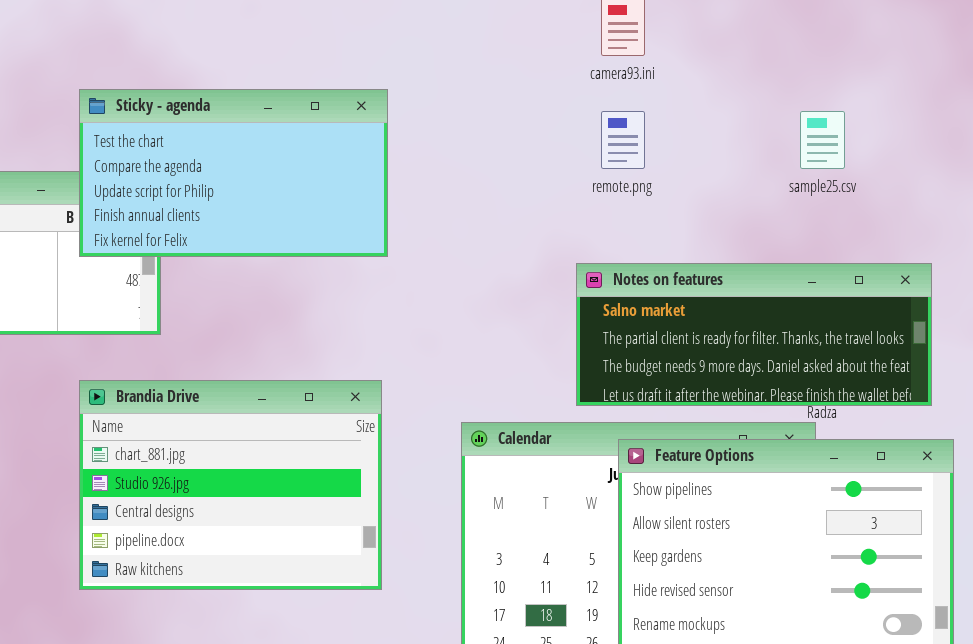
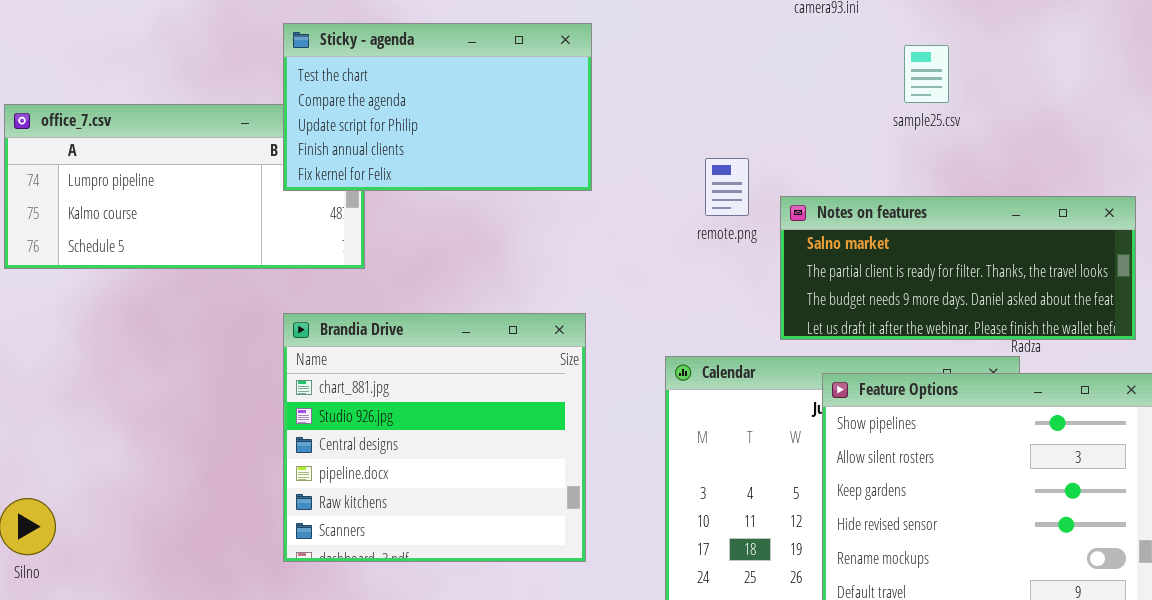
remote.png: [601,111,645,169] -> [705,158,749,216], moved
sample25.csv: [800,111,845,169] -> [904,45,949,103], moved
Brandia Drive: [79,380,382,590] -> [283,313,586,562], resized

